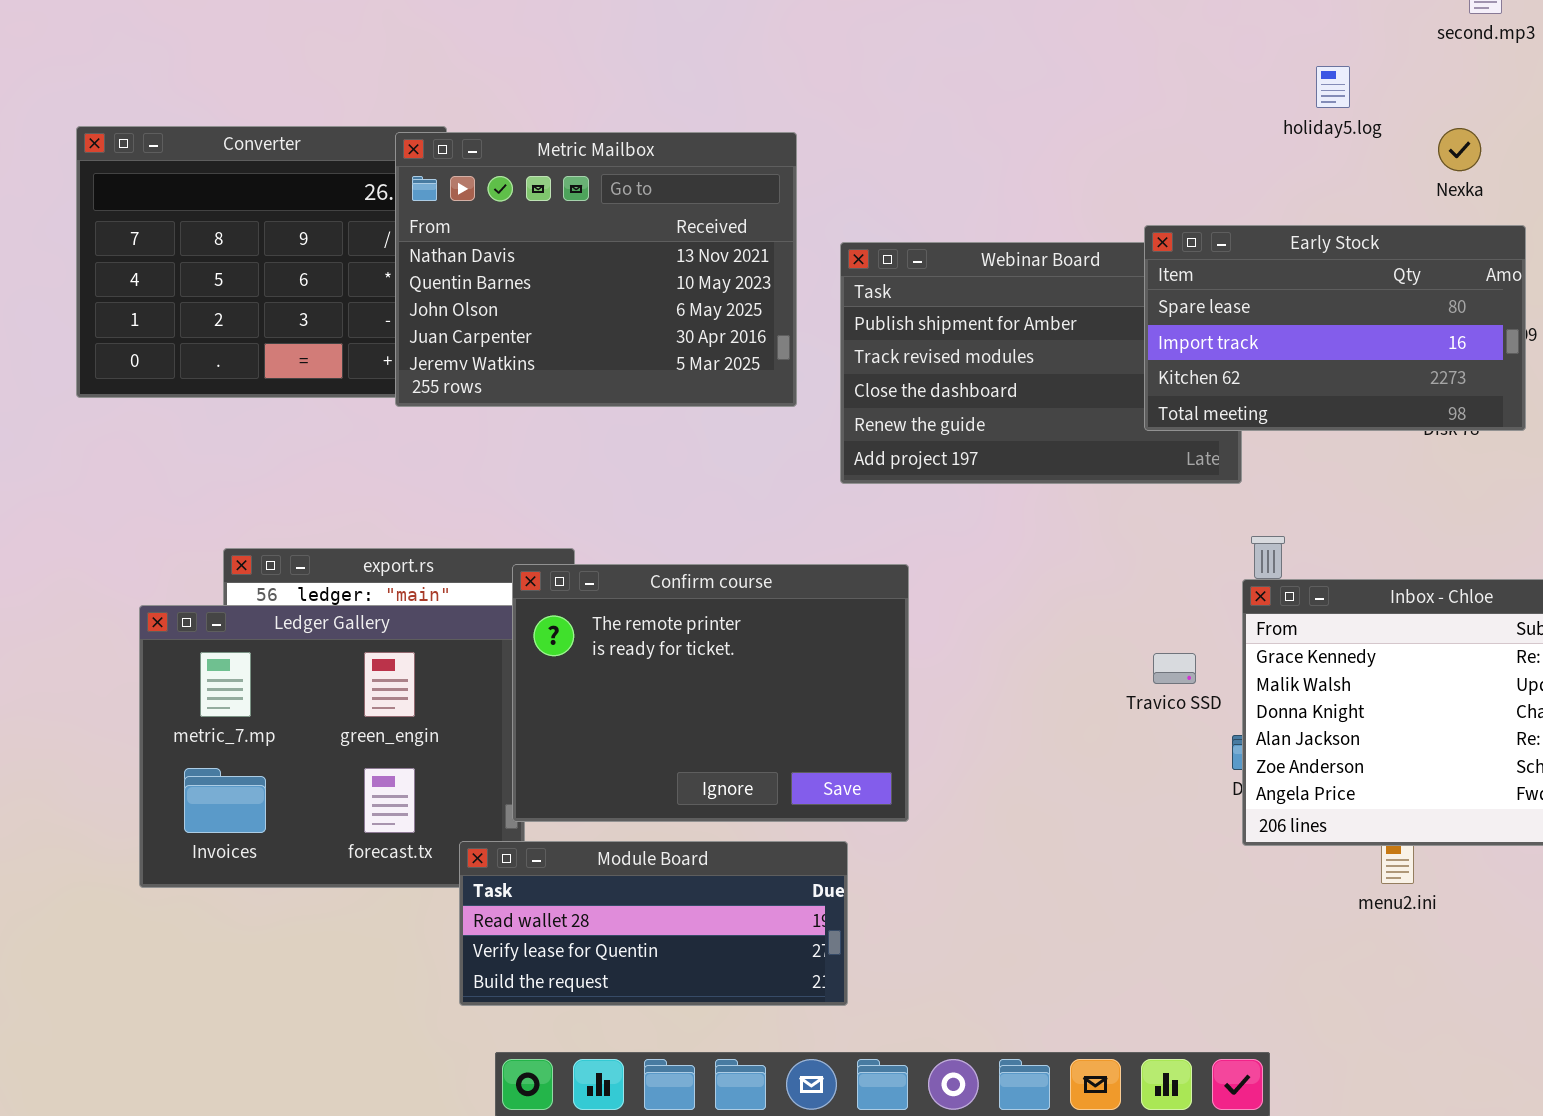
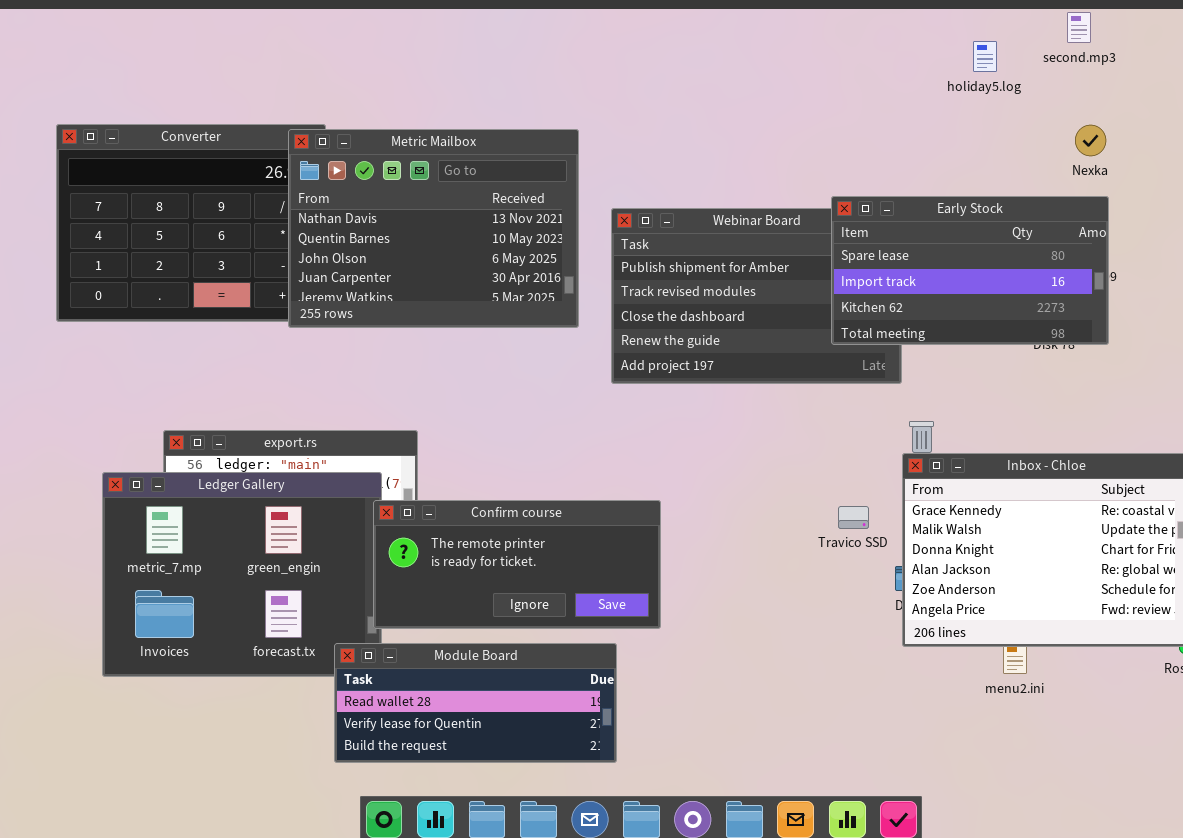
holiday5.log: [1316,66,1350,108] -> [973,41,997,72], moved
Nexka: [1438,128,1481,171] -> [1075,125,1106,156], moved
Confirm course: [512,564,909,822] -> [373,500,661,629], resized

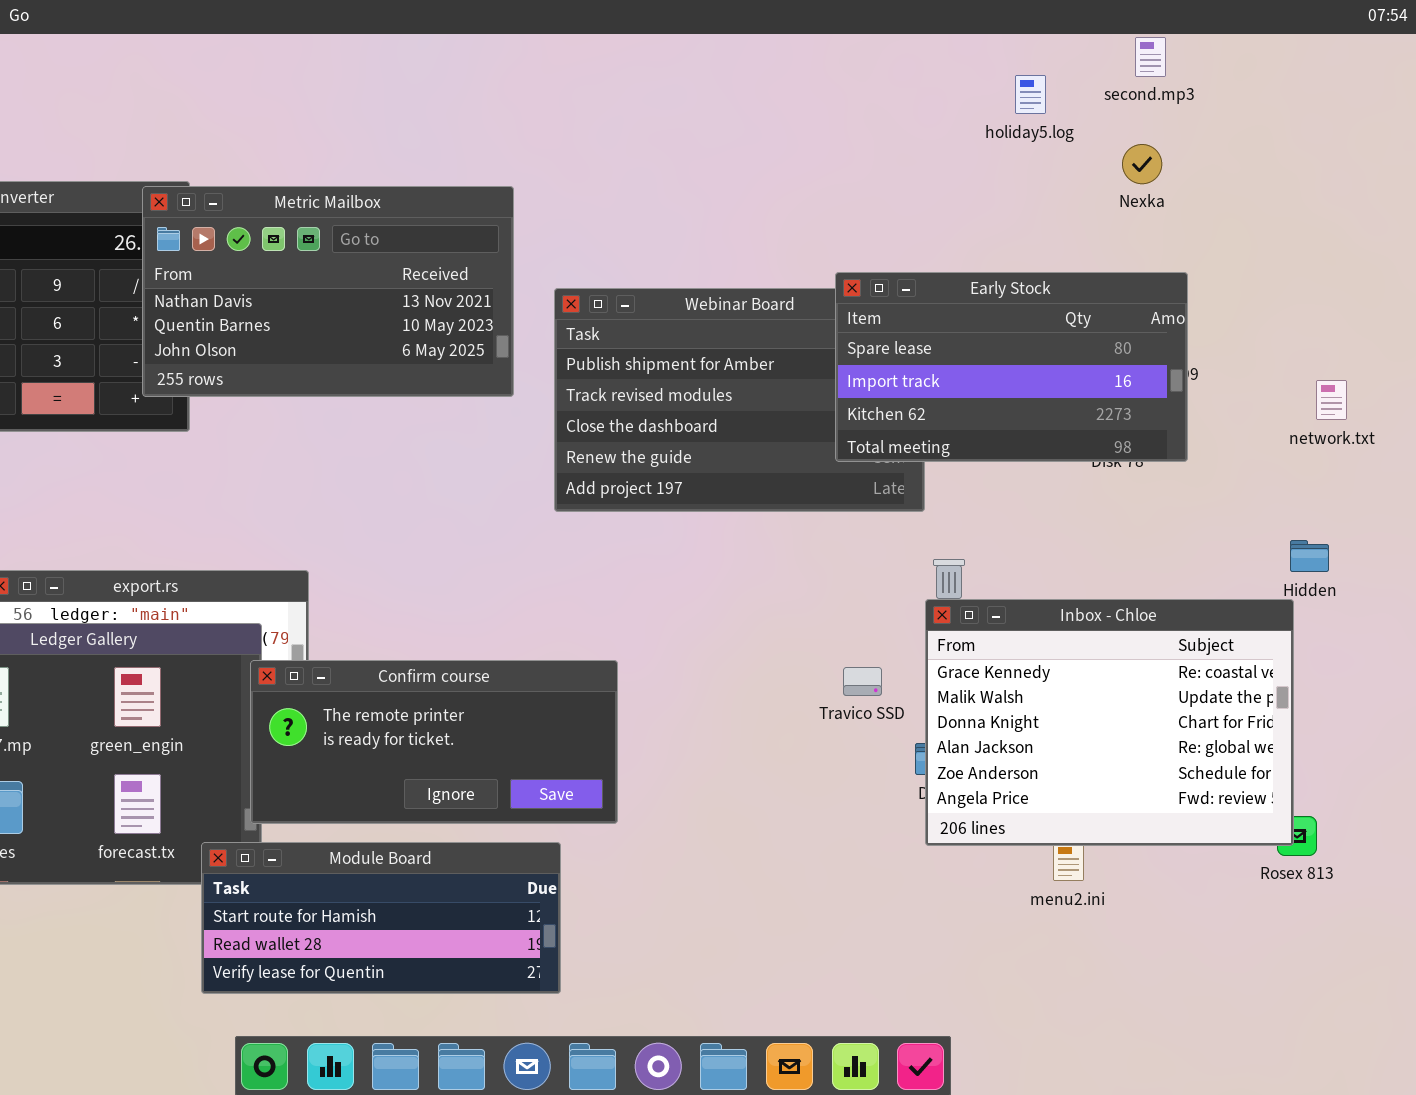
Nexka: [1075,125,1106,156] -> [1122,144,1162,184], moved
Metric Mailbox: [288,129,579,328] -> [142,186,514,397], resized
Module Board: [334,643,617,763] -> [201,842,561,994], scrolled up 1 row

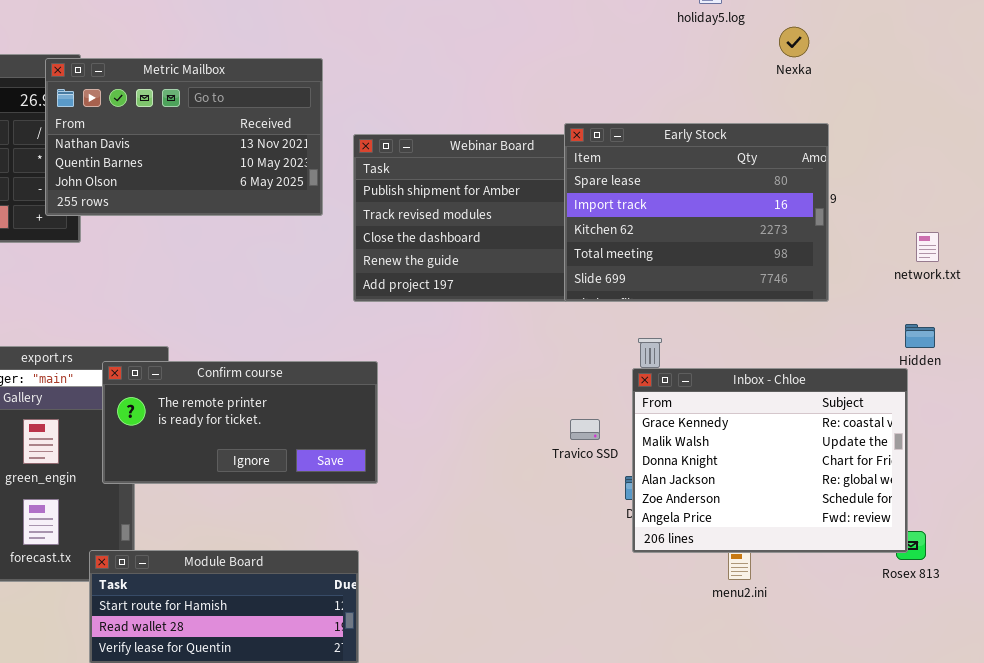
Early Stock: [835,272,1188,462] -> [564,123,829,302], resized
network.txt: [1316,380,1347,420] -> [916,232,939,262], moved
Confirm course: [250,660,618,824] -> [102,361,378,484], moved

